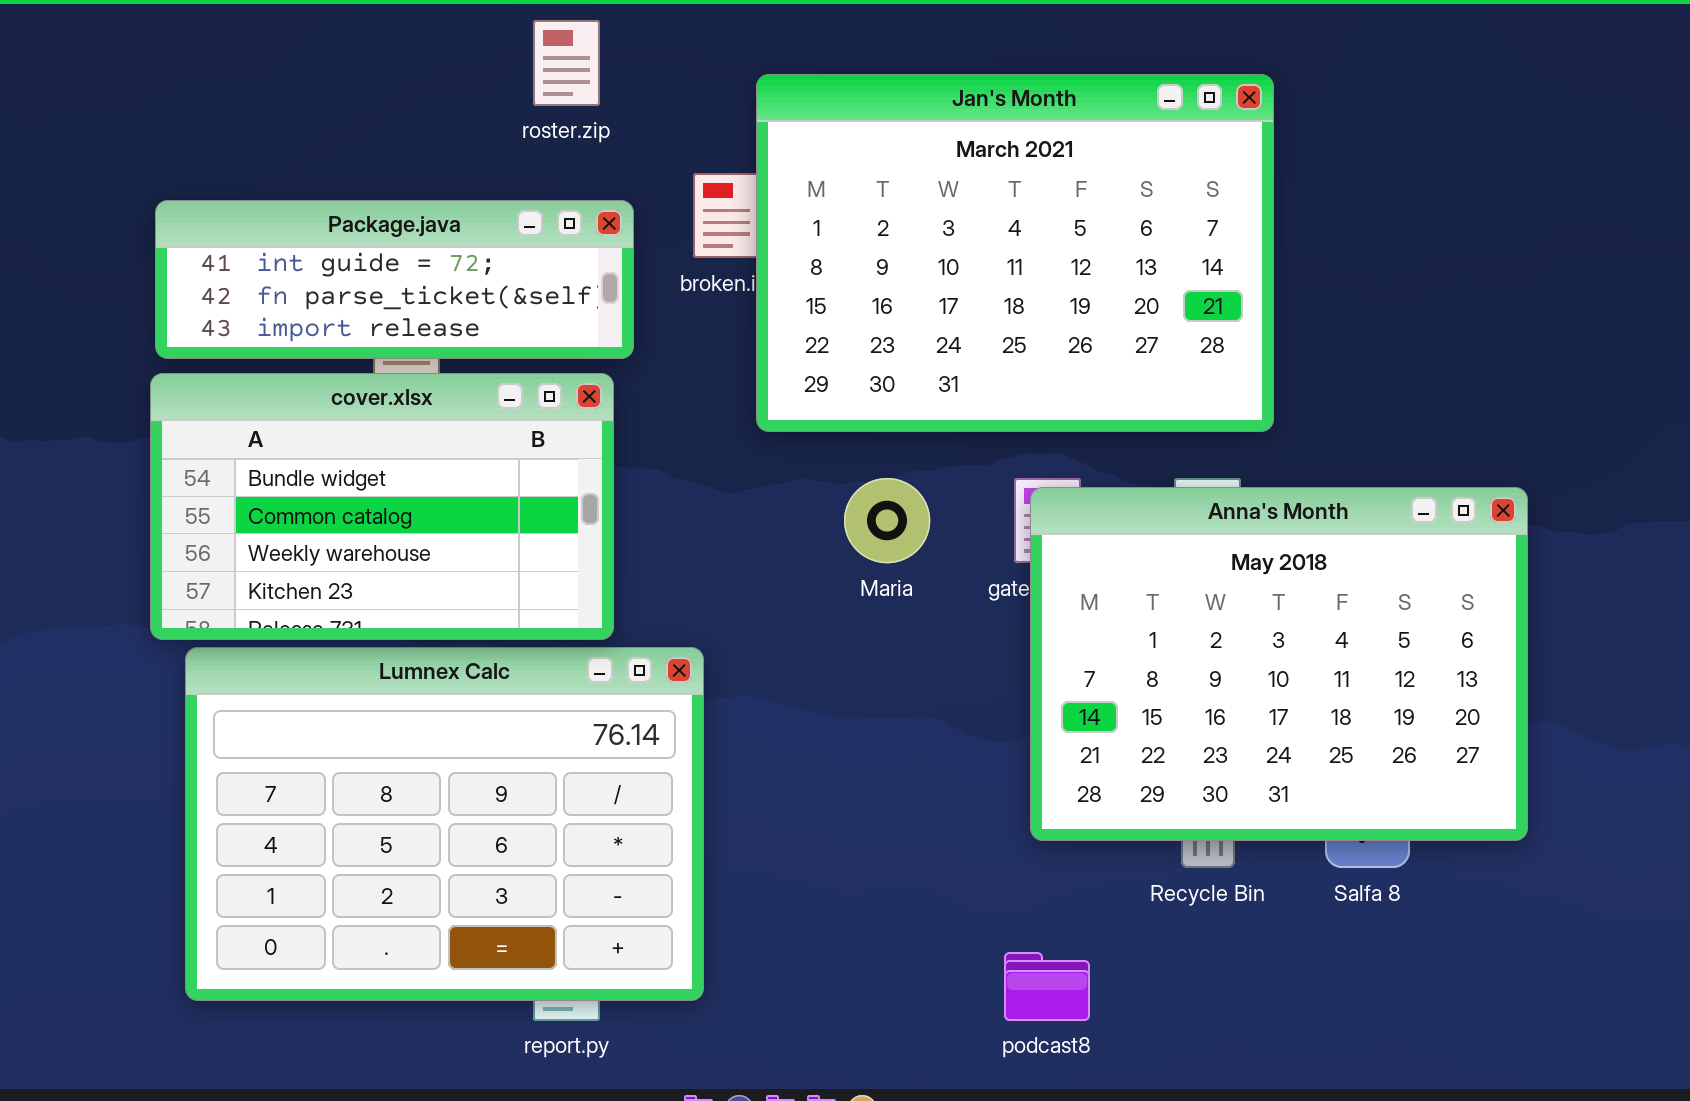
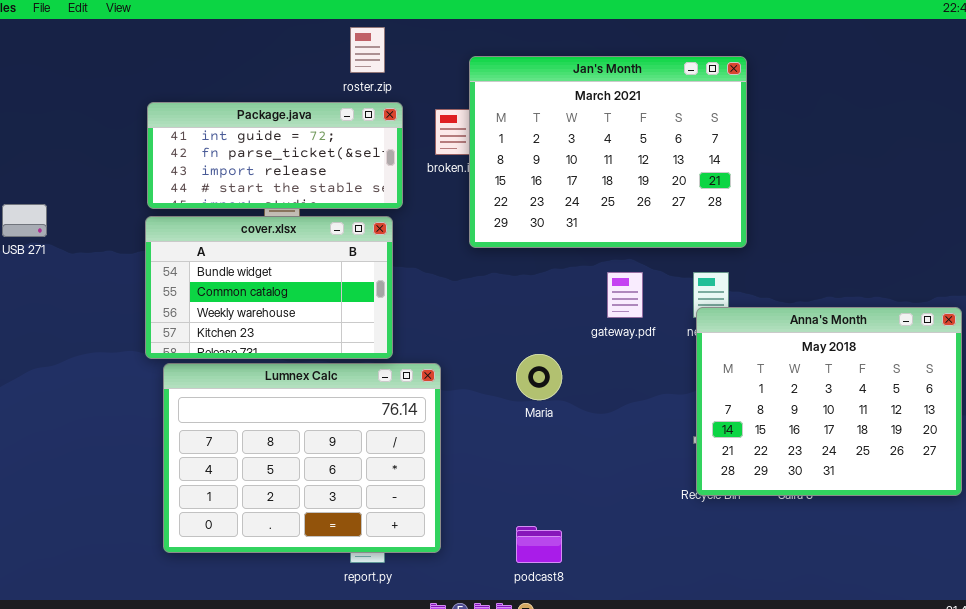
Package.java: [155,200,634,359] -> [147,102,403,209], resized
Maria: [844,478,930,563] -> [516,354,562,400], moved
Anna's Month: [1030,487,1528,841] -> [696,307,962,496], moved
podcast8: [1004,952,1090,1021] -> [516,526,562,563], moved

